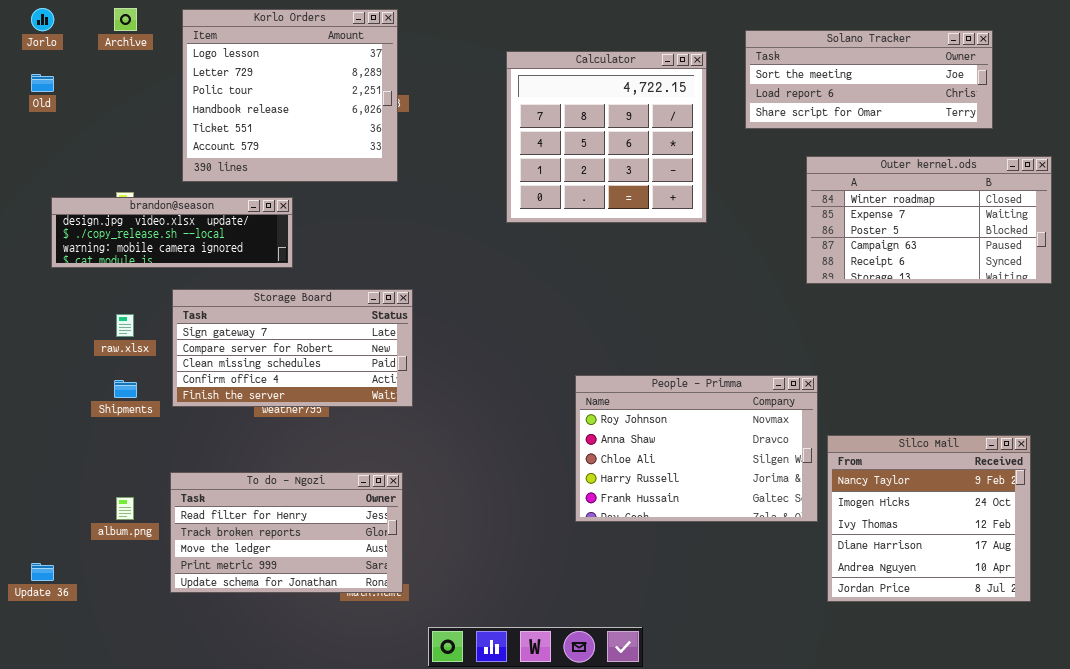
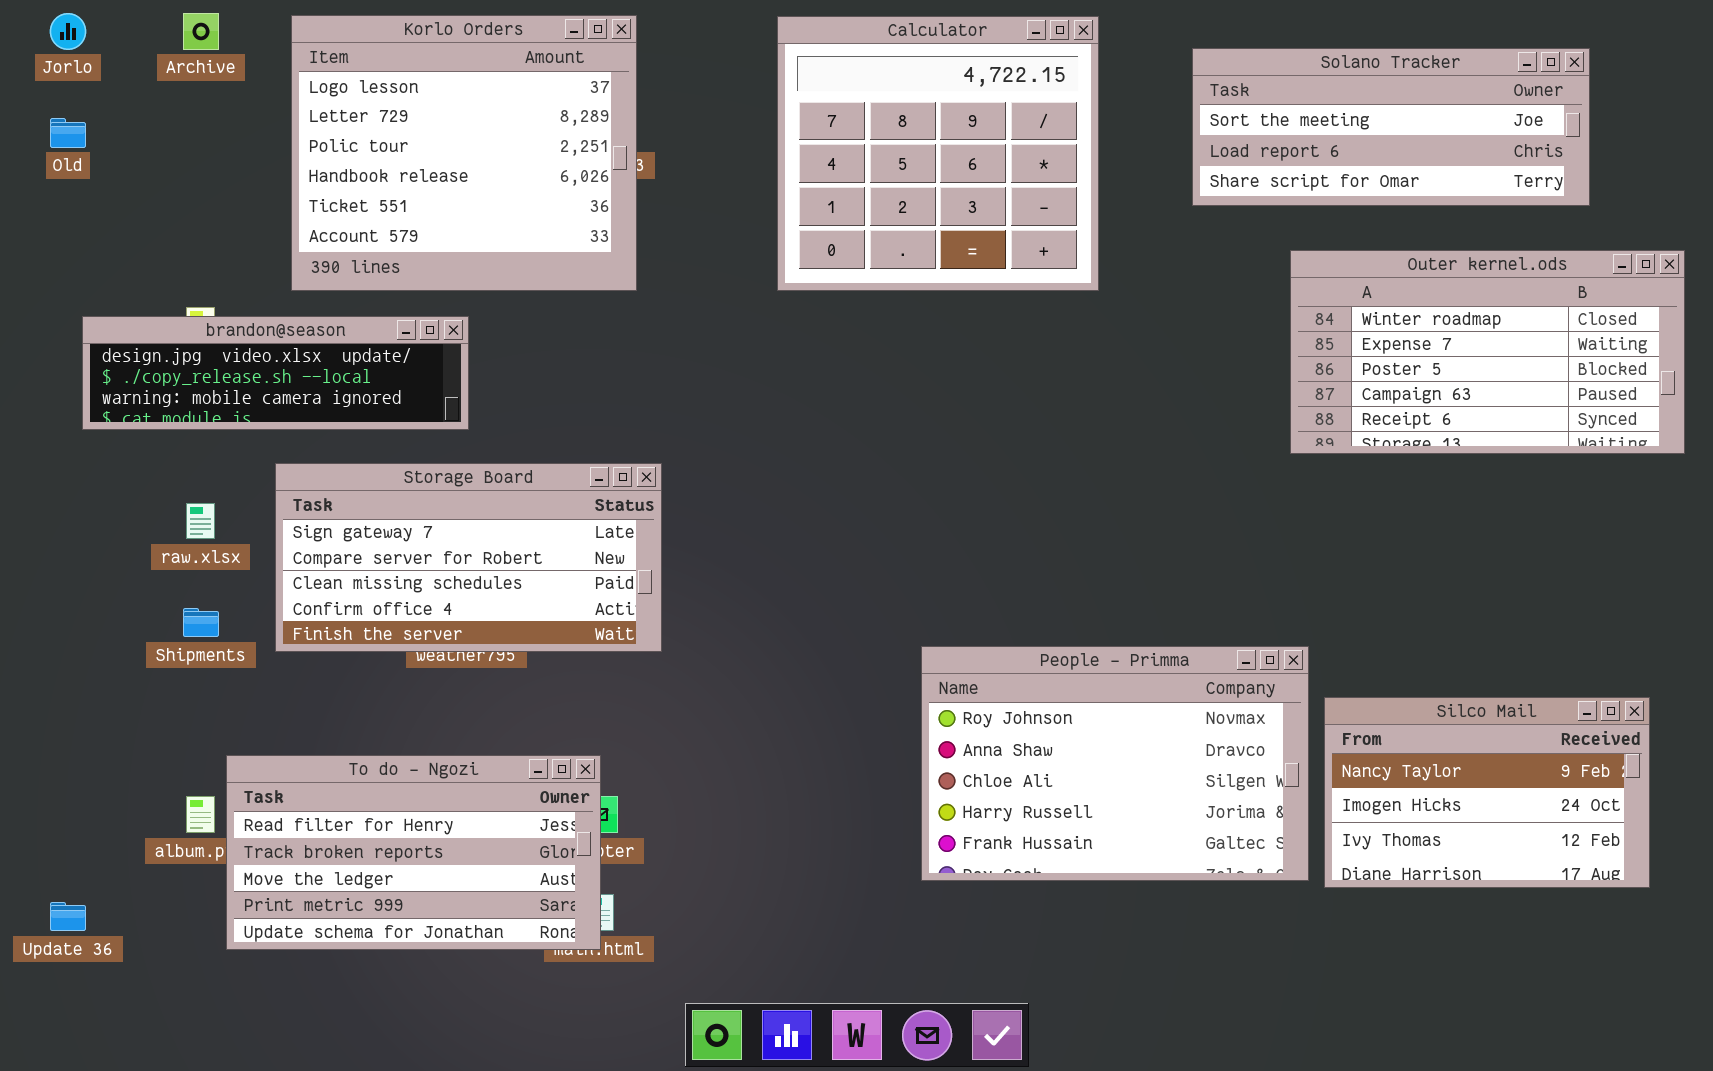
Calculator: [506,51,707,223] -> [777,16,1099,291], moved
People - Primma: [575,375,818,522] -> [921,646,1309,881], moved
Silco Mail: [827,435,1031,602] -> [1324,697,1650,888], resized
To do - Ngozi: [170,472,403,593] -> [226,755,601,950], moved

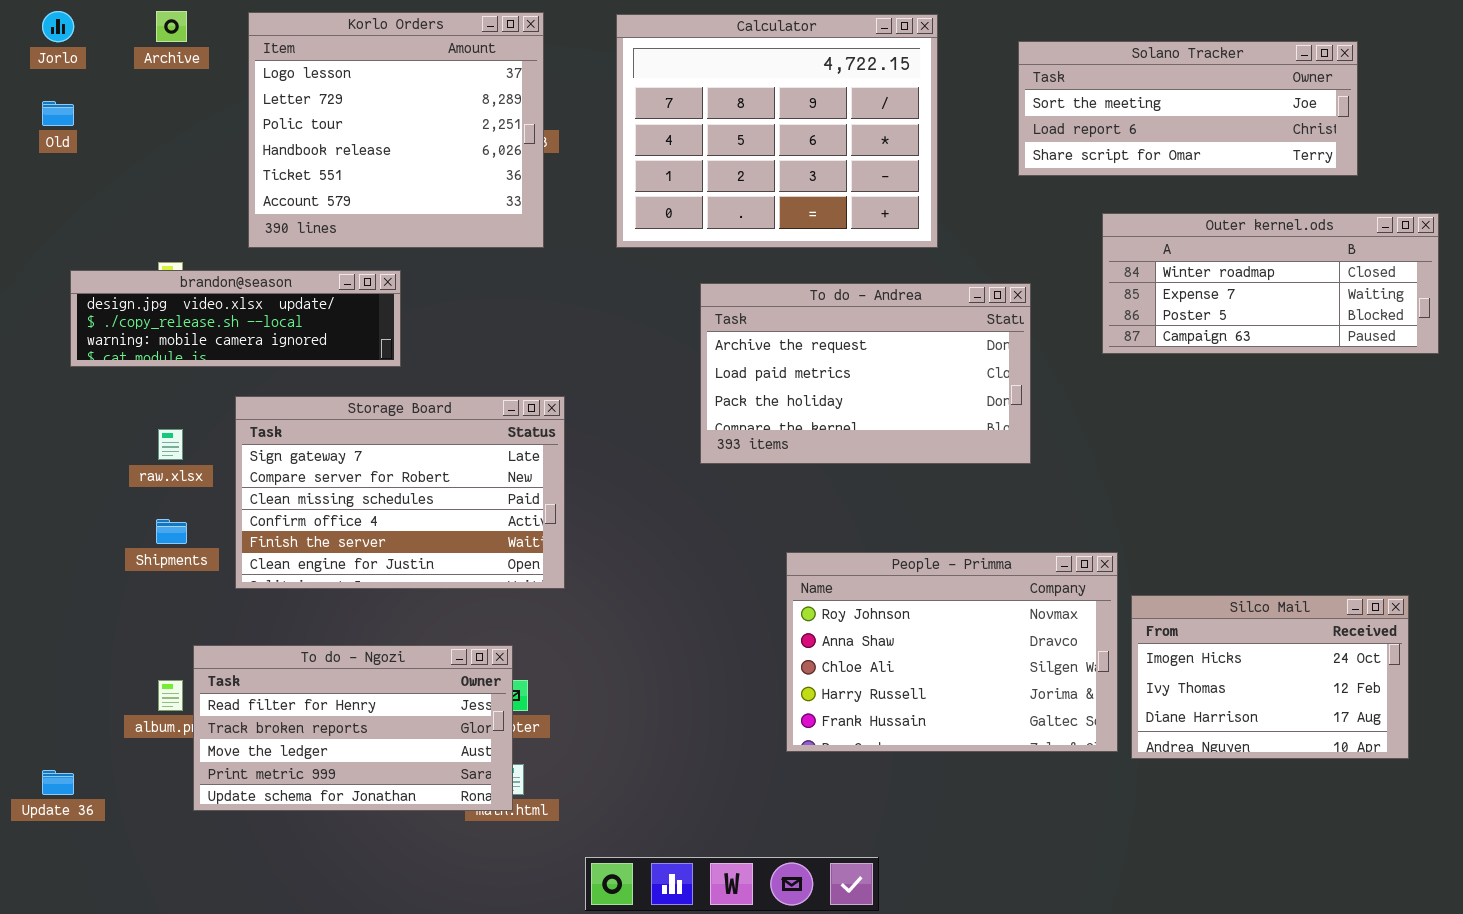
Calculator: [777,16,1099,291] -> [616,14,938,248], resized
Outer kernel.ods: [1290,250,1685,454] -> [1102,213,1439,354], resized
To do - Andrea: none -> [700,283,1031,464], opened
Storage Board: [275,463,662,652] -> [235,396,565,589], resized
Silco Mail: [1324,697,1650,888] -> [1131,595,1409,759], scrolled down 1 row

